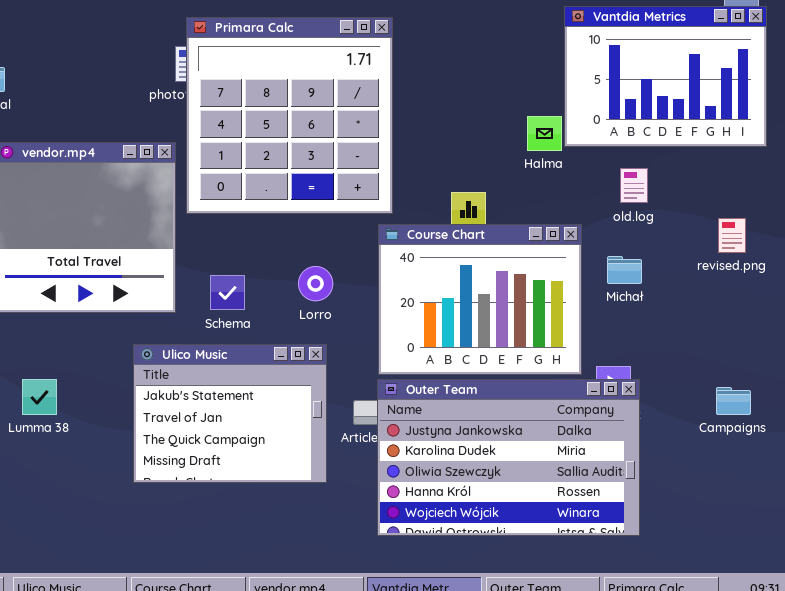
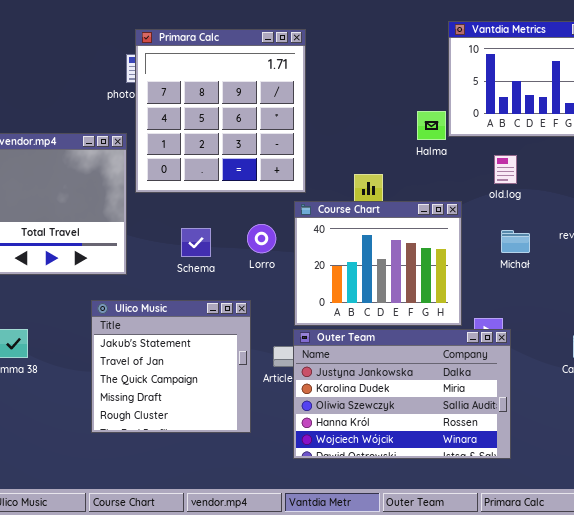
Michał: [607,256,642,284] -> [501,230,530,253], moved
Lorro: [298,266,333,301] -> [247,224,276,253], moved
Schema: [210,275,245,310] -> [181,228,211,257], moved
Ulico Music: [133,344,327,483] -> [91,300,251,433], resized

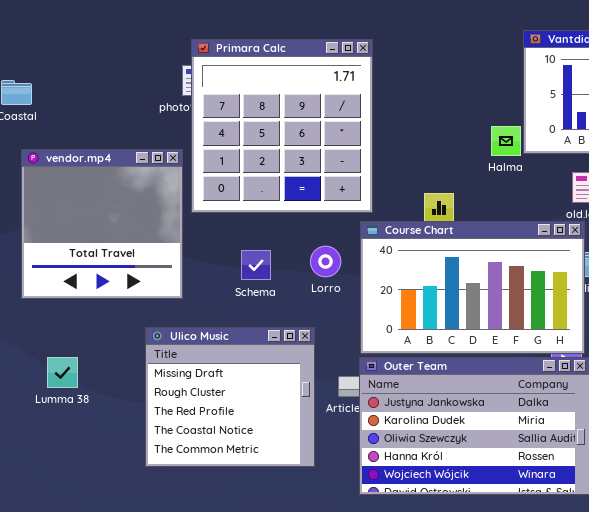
Course Chart: [294,201,462,326] -> [360,221,585,354], resized
Ulico Music: [91,300,251,433] -> [145,327,315,467], scrolled down 3 rows

